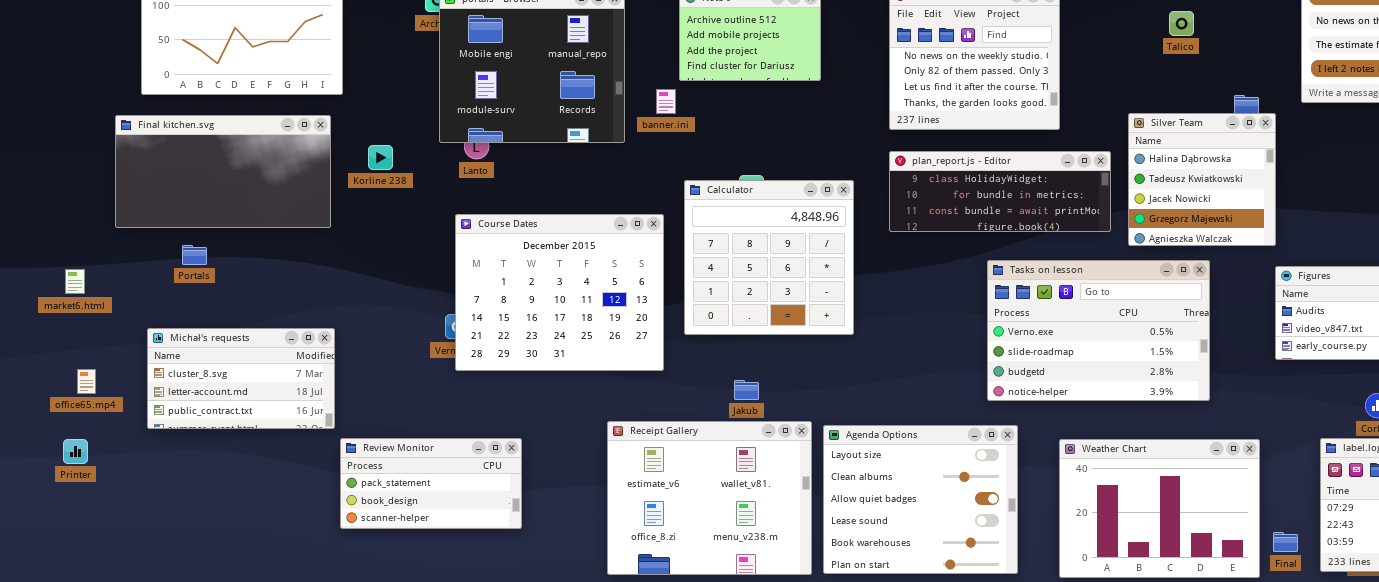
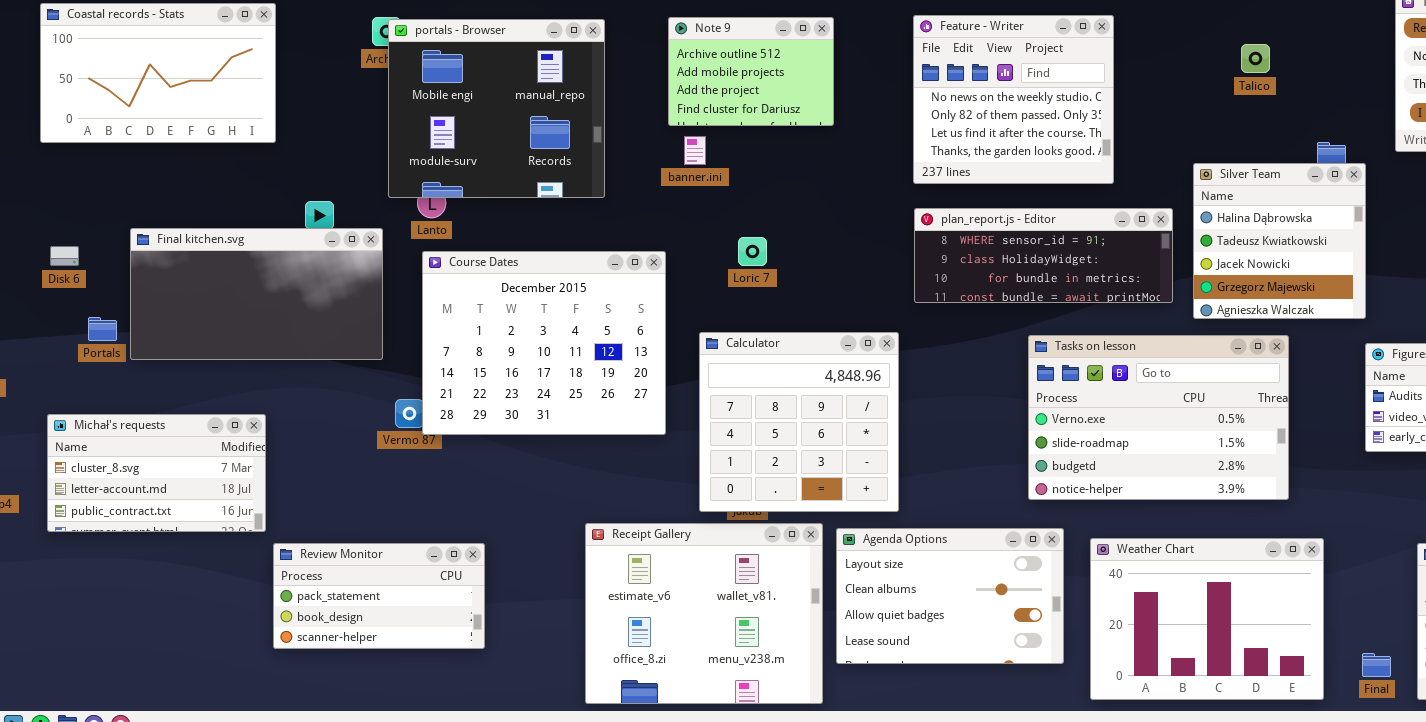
banner.ini: [656,89,676,114] -> [684,136,706,165], moved
Final kitchen.svg: [115,115,331,228] -> [130,228,383,360], moved
plan_report.js - Editor: [889,151,1111,232] -> [914,208,1173,303], scrolled up 1 row
Calculator: [684,180,854,335] -> [699,332,899,512], moved
Course Dates: [455,214,664,371] -> [422,251,666,435], moved
Agenda Options: [823,425,1018,574] -> [836,528,1064,664], resized
Weather Chart: [1059,439,1260,578] -> [1090,538,1324,700], moved

